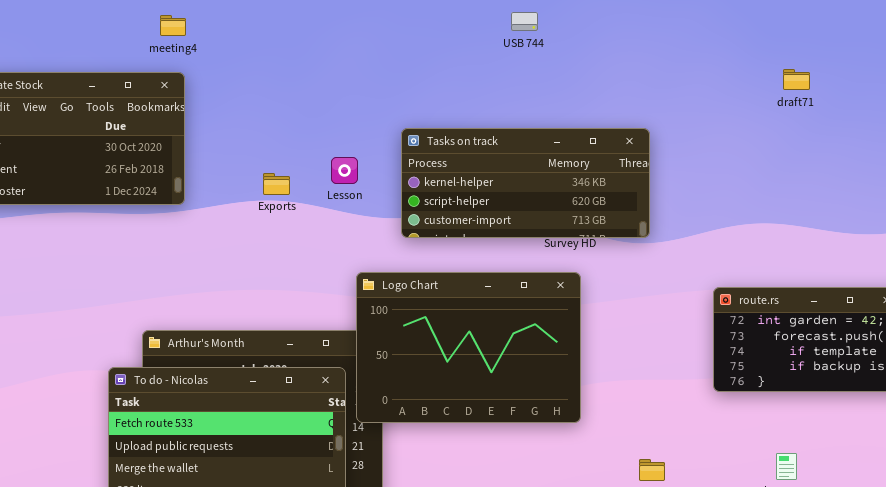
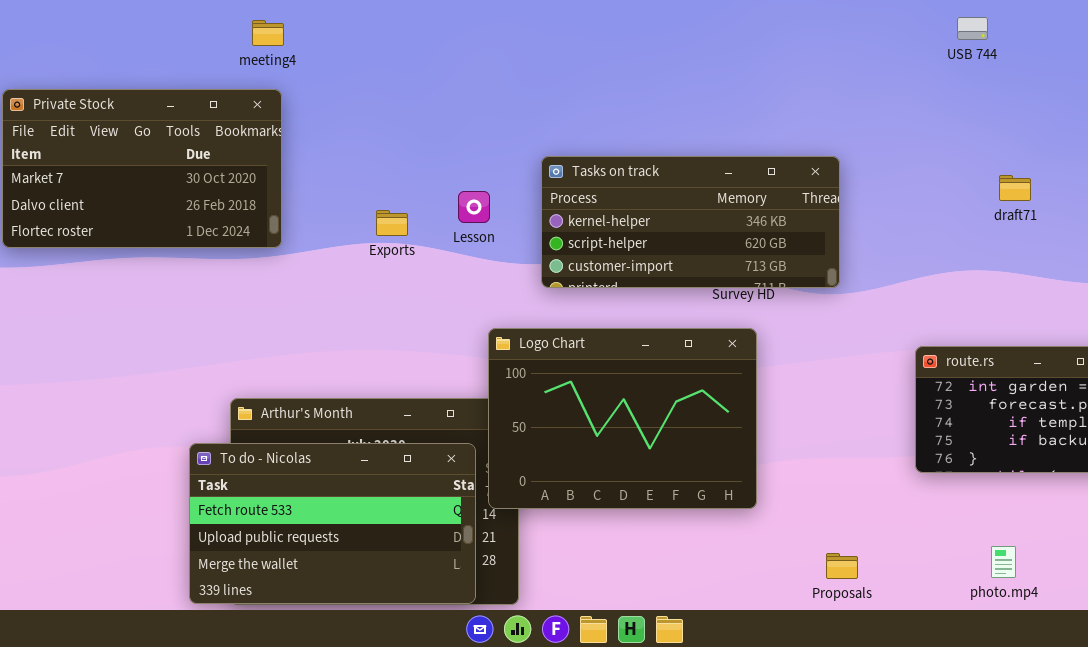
USB 744: [511,12,538,31] -> [957,17,988,40], moved
draft71: [783,69,810,90] -> [999,175,1031,201], moved

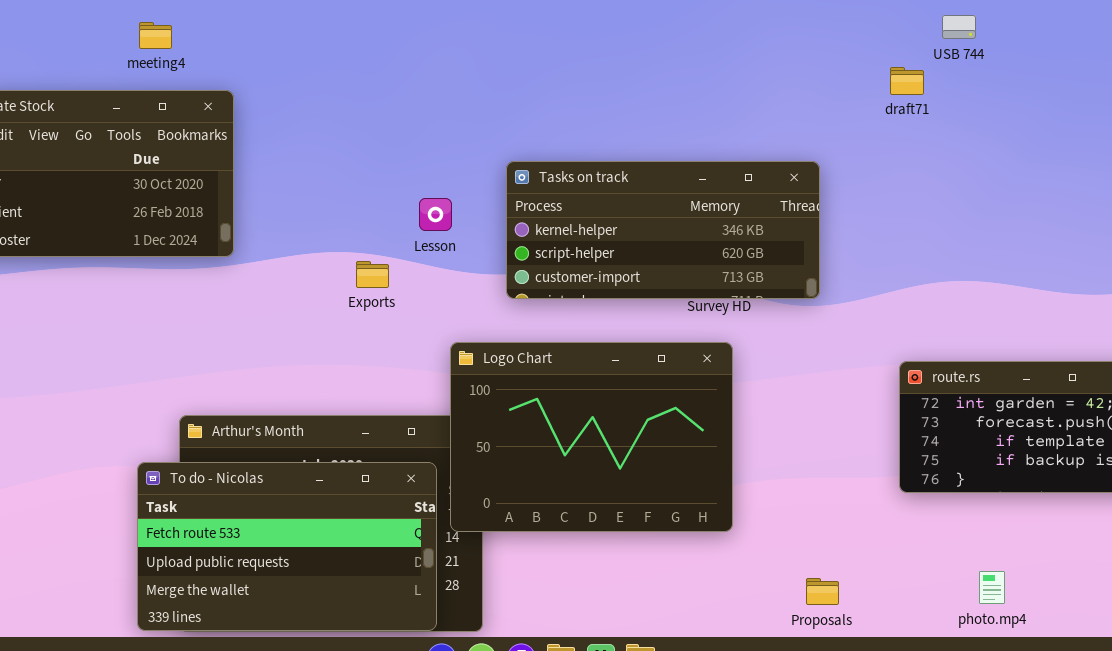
meeting4: [252,20,284,46] -> [139,22,172,49], moved
draft71: [999,175,1031,201] -> [890,67,924,95], moved
Exports: [376,210,408,236] -> [356,261,389,288], moved

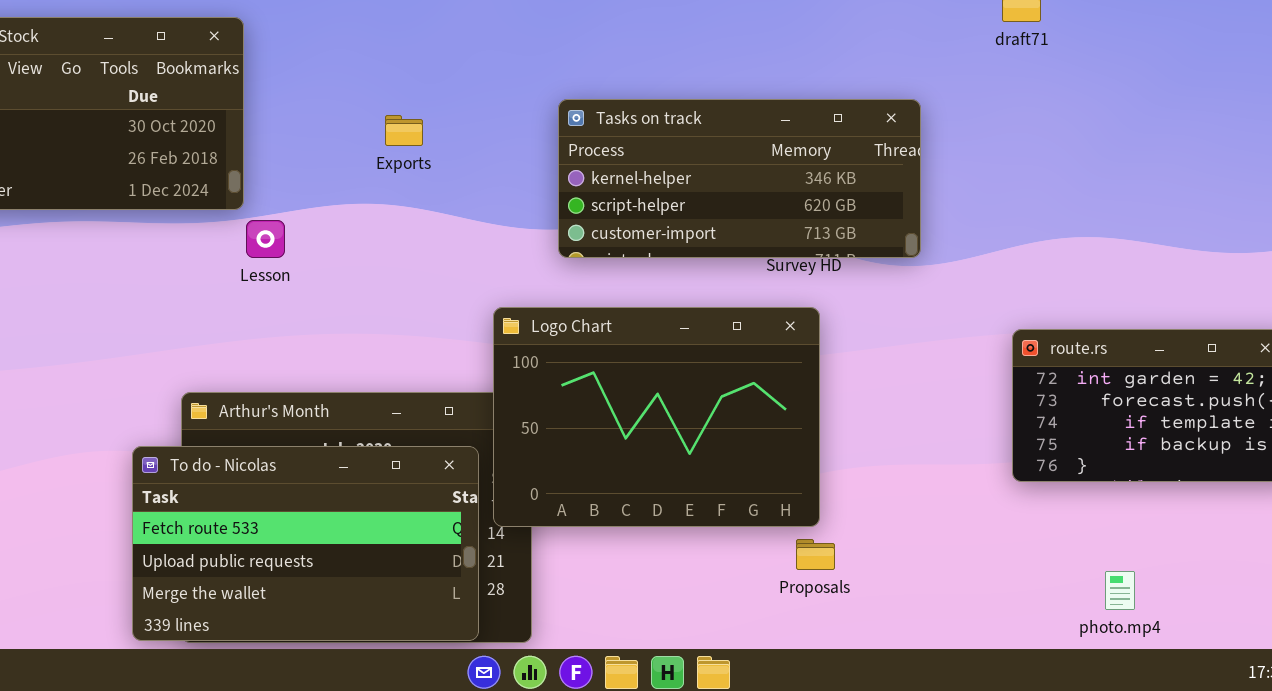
Lesson: [419,198,452,231] -> [246,220,285,258], moved
Exports: [356,261,389,288] -> [385,115,423,146], moved
Proposals: [806,578,839,605] -> [796,539,835,570], moved

